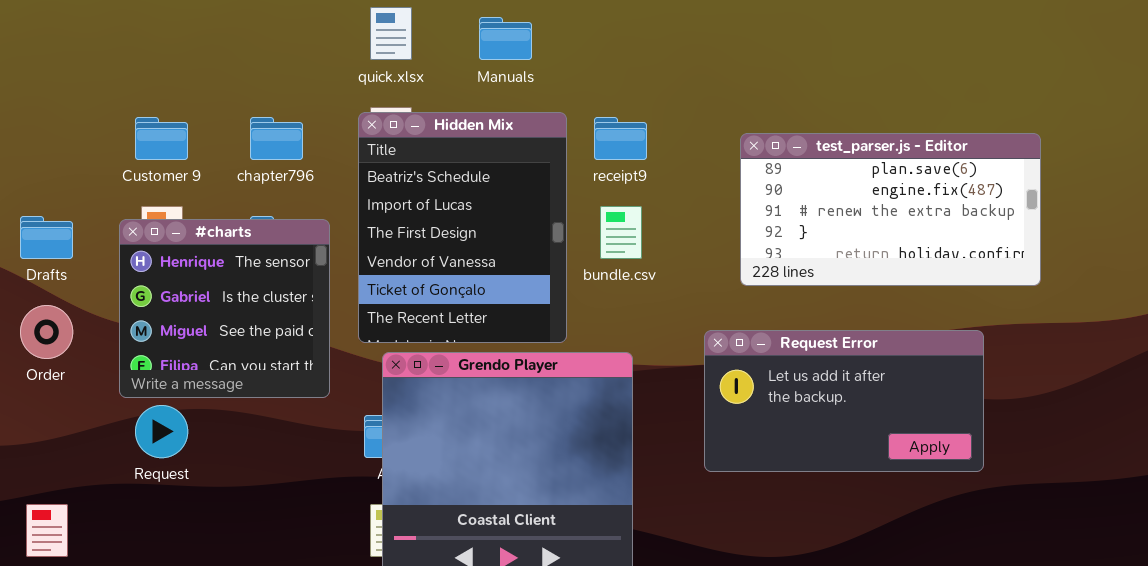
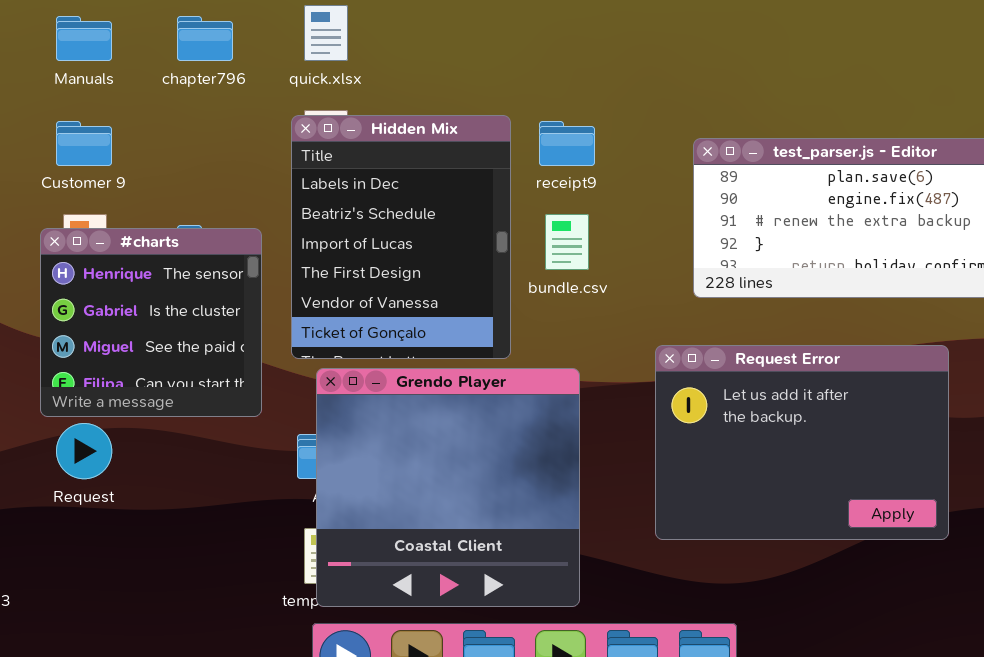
Manuals: [479,17,532,60] -> [56,16,112,61], moved
Hidden Mix: [358,112,567,343] -> [291,115,511,359], scrolled up 1 row
chapter796: [250,117,303,160] -> [177,16,233,61], moved
Request Error: [704,330,984,472] -> [655,345,949,540], resized

